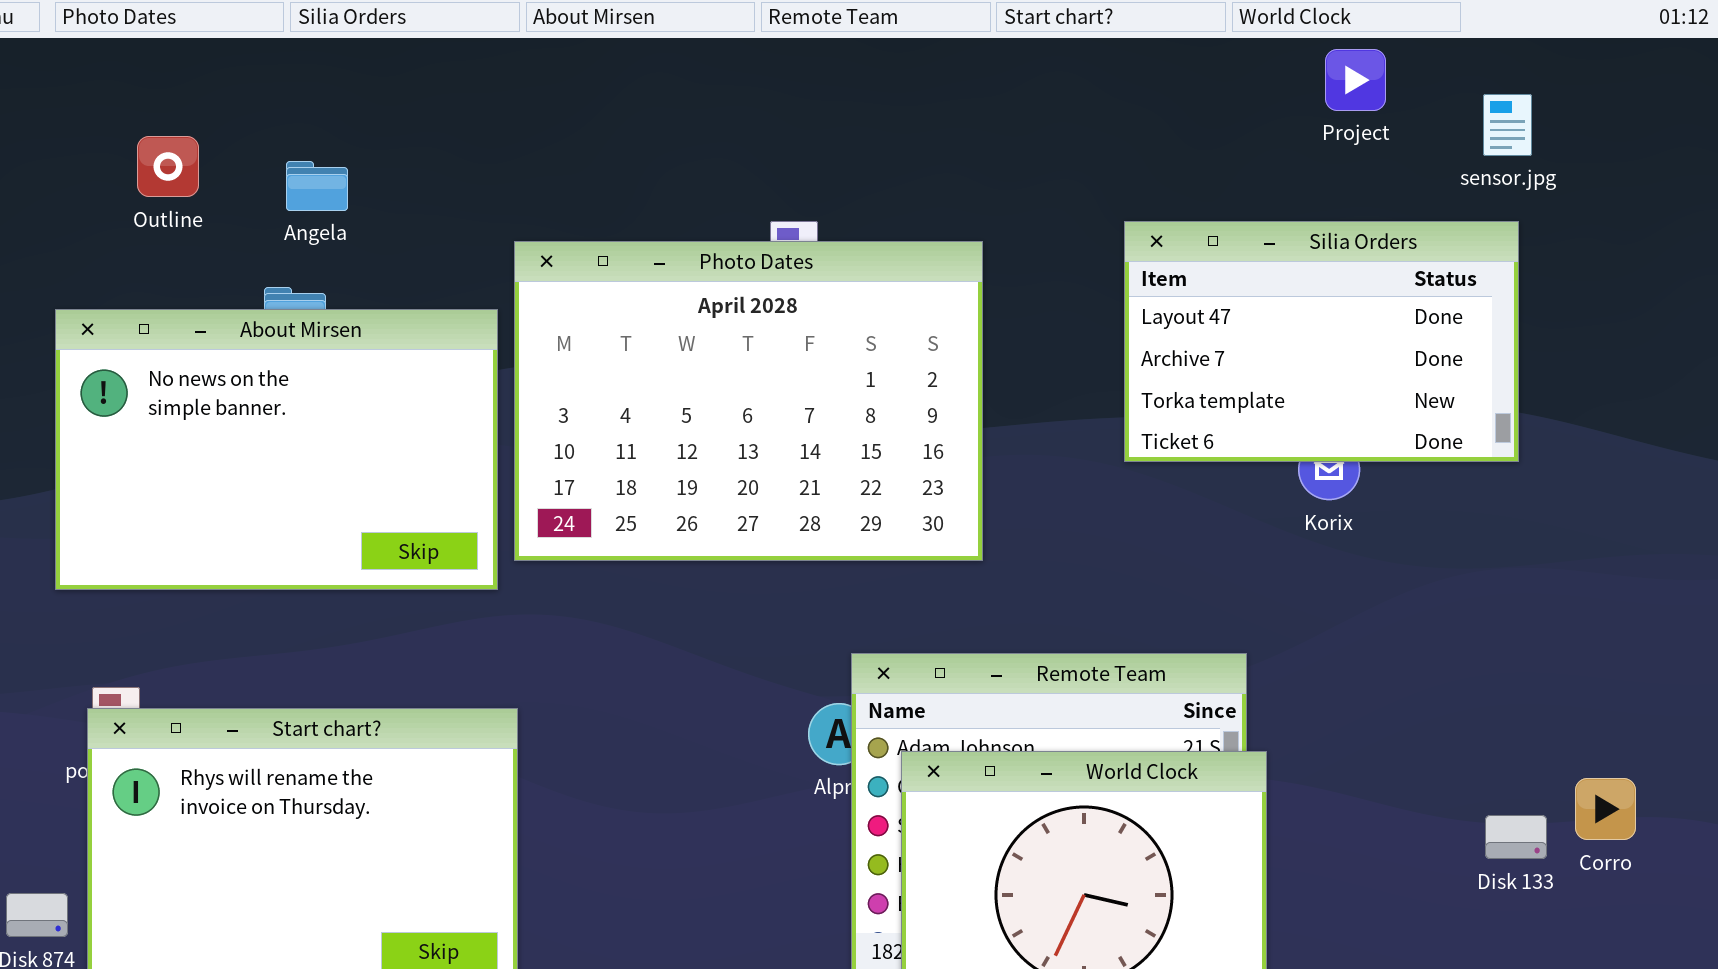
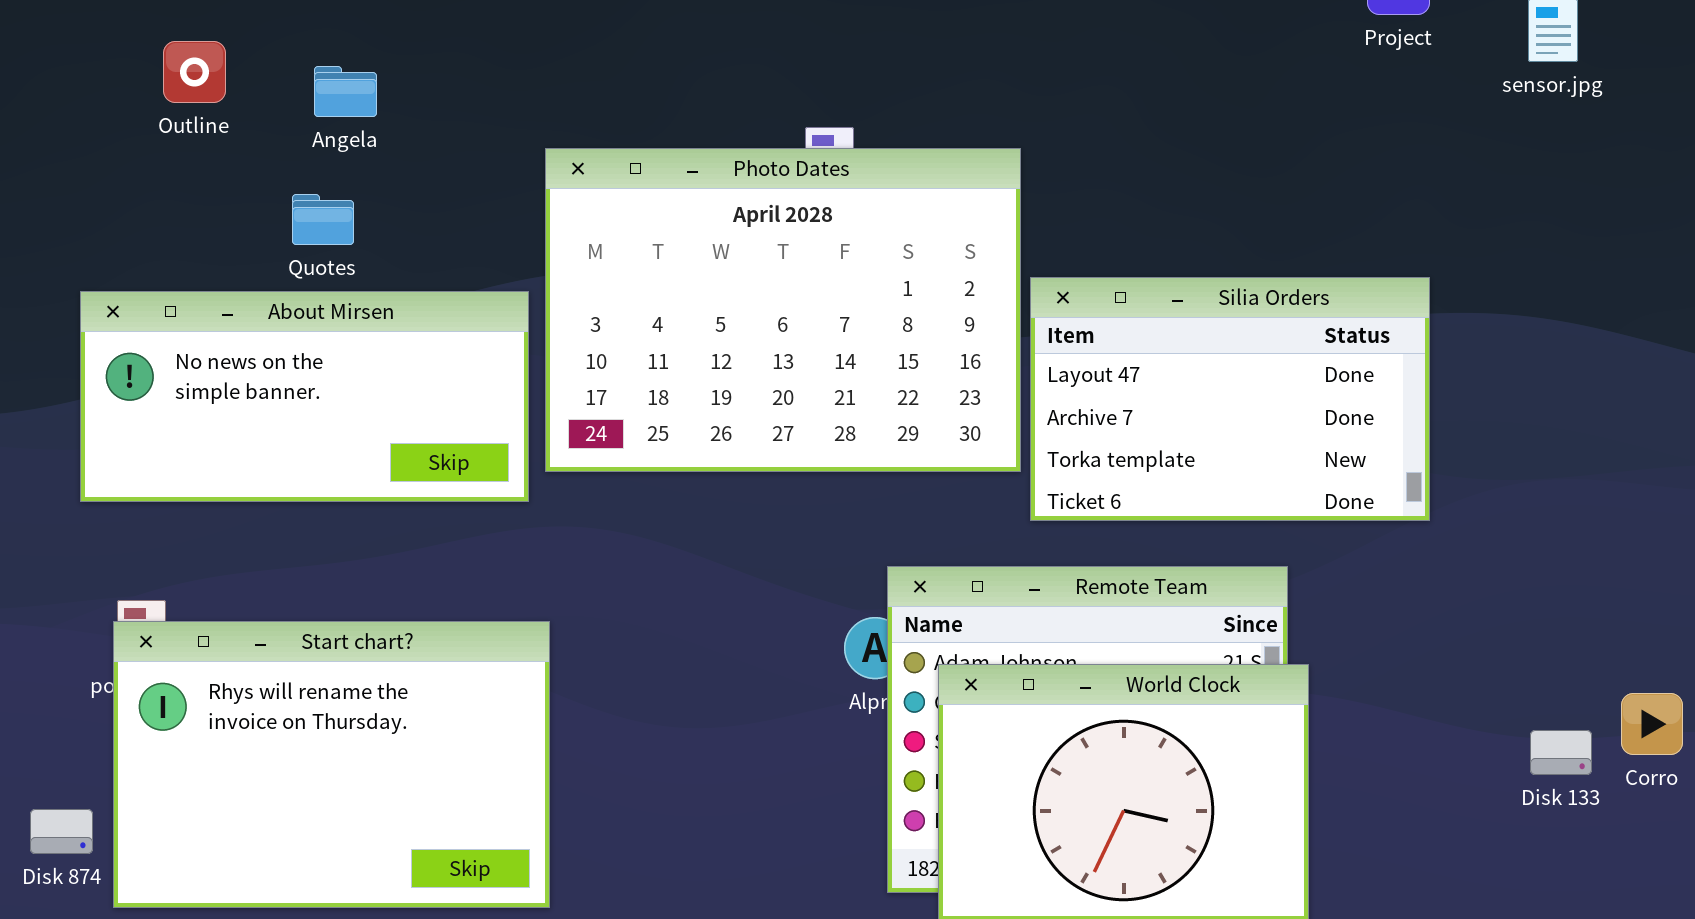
Silia Orders: [1124,221,1519,462] -> [1030,277,1430,521], moved
About Mirsen: [55,309,498,590] -> [80,291,529,502], resized

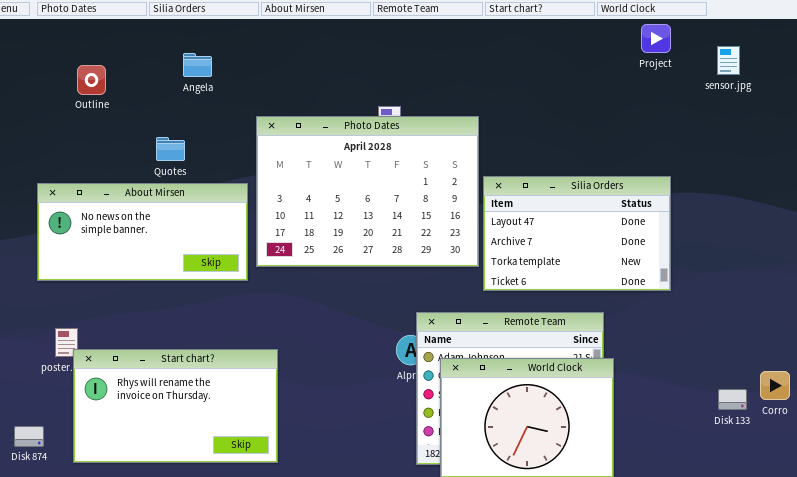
Angela: [314,66,377,117] -> [183,53,212,77], moved
Quotes: [292,194,354,245] -> [156,137,185,161], moved
Start chart?: [113,621,550,908] -> [73,349,278,463], moved, resized

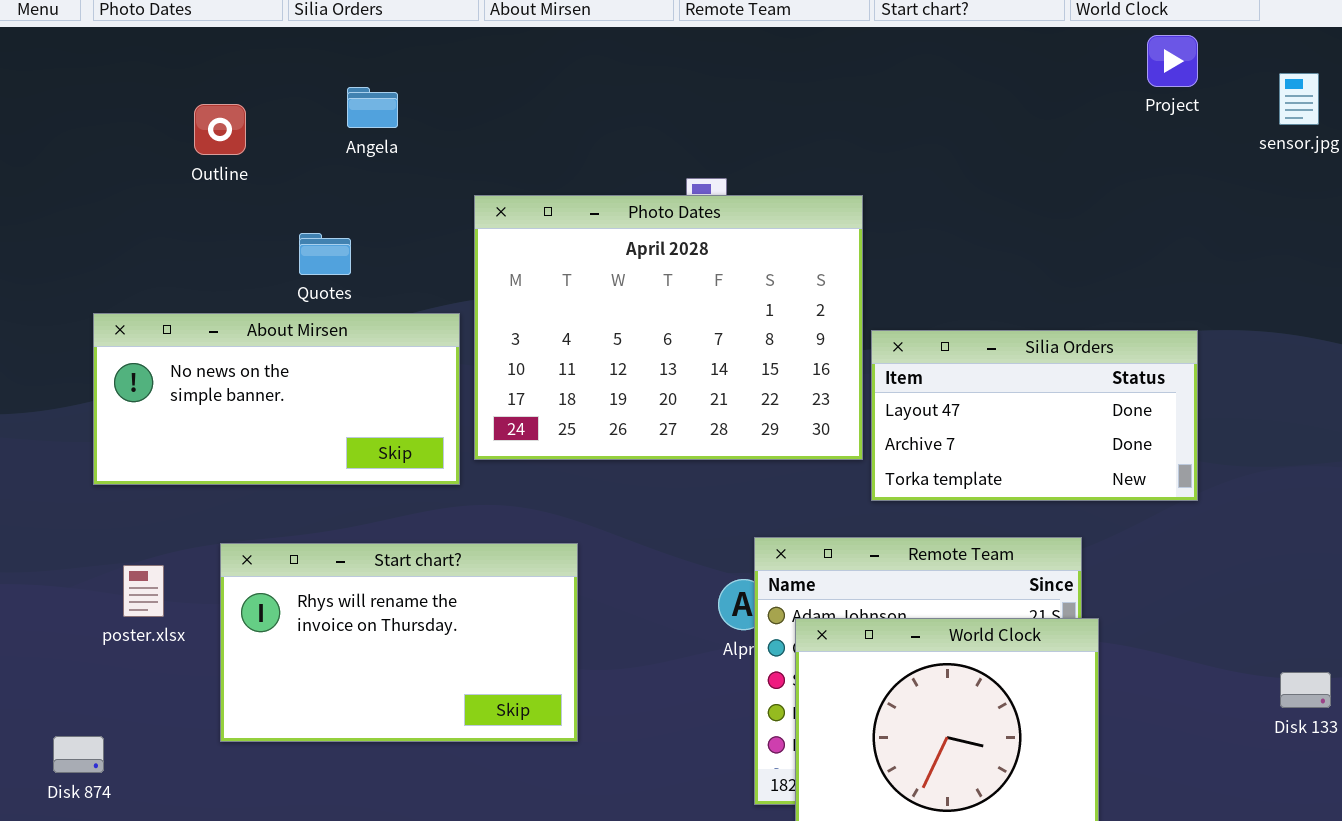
Outline: [77,65,106,95] -> [194,104,246,155], moved
Silia Orders: [483,176,671,291] -> [871,330,1198,501], resized
Start chart?: [73,349,278,463] -> [220,543,578,742], moved

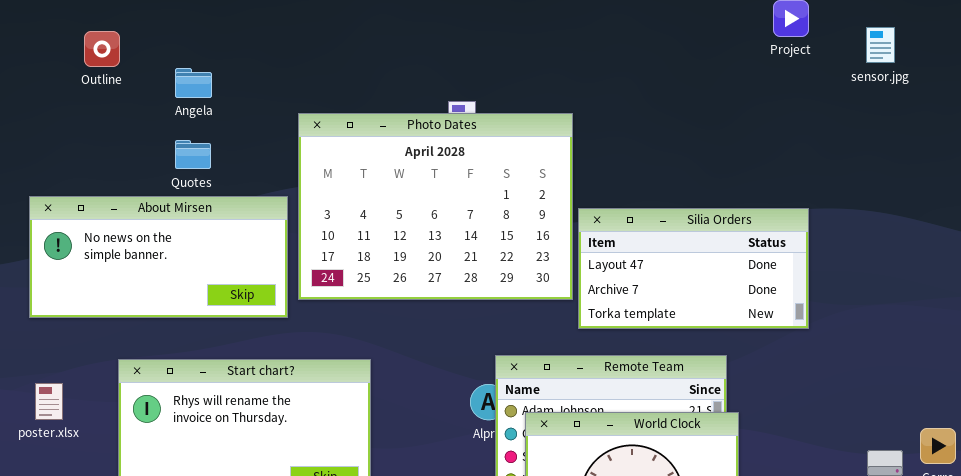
Angela: [347,87,398,128] -> [175,68,212,98], moved
Outline: [194,104,246,155] -> [84,31,120,67], moved
poster.xlsx: [123,565,164,617] -> [35,383,63,420], moved

